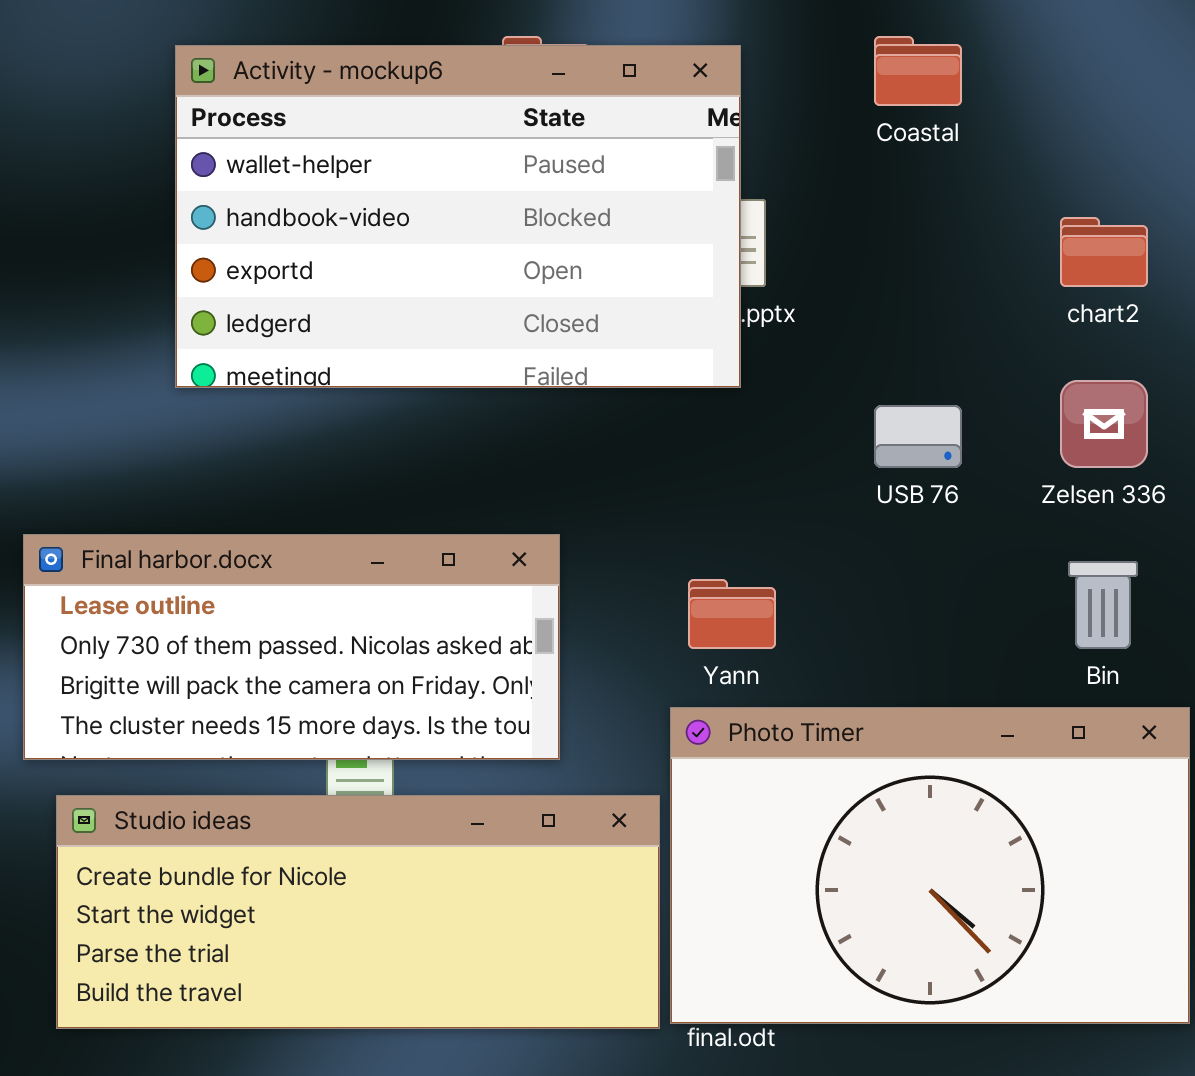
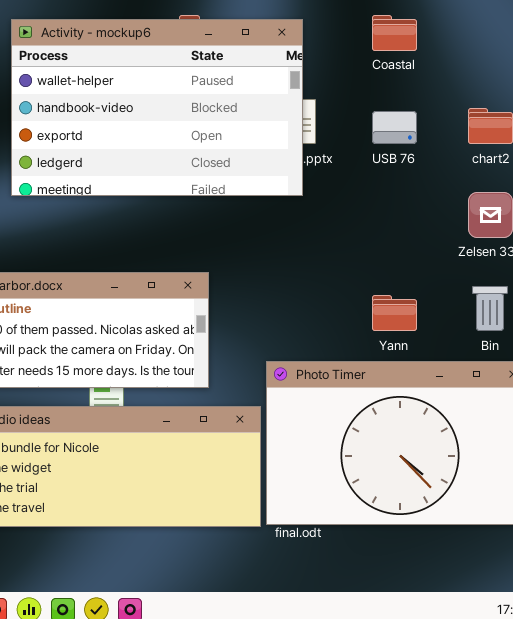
USB 76: [874,405,962,468] -> [372,111,417,144], moved
Yann: [688,579,776,649] -> [372,295,417,331], moved

